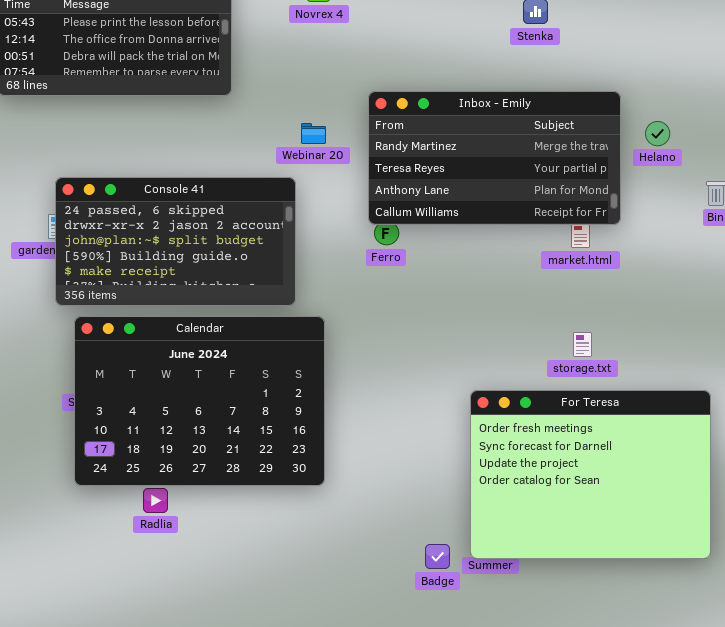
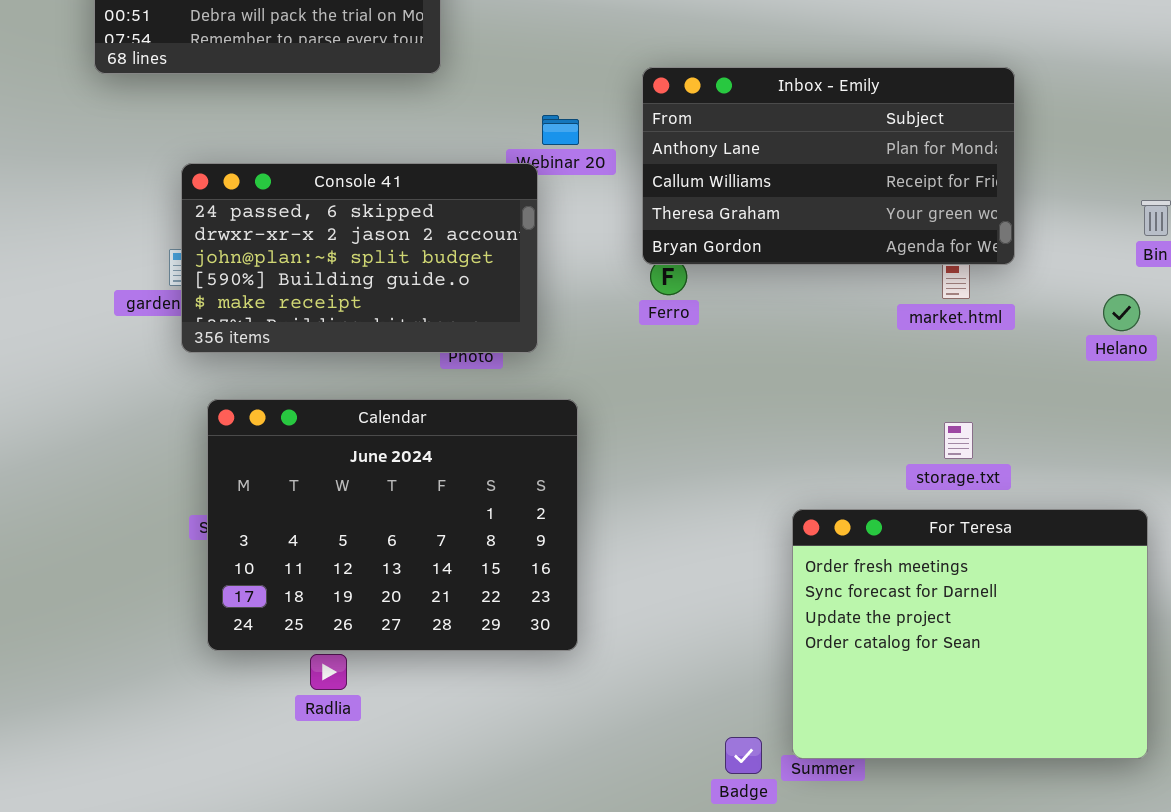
Inbox - Emily: [368,91,621,225] -> [642,67,1015,265], scrolled down 2 rows
Helano: [645,121,670,146] -> [1103,294,1140,331], moved
Console 41: [55,177,296,306] -> [181,163,538,353], moved

